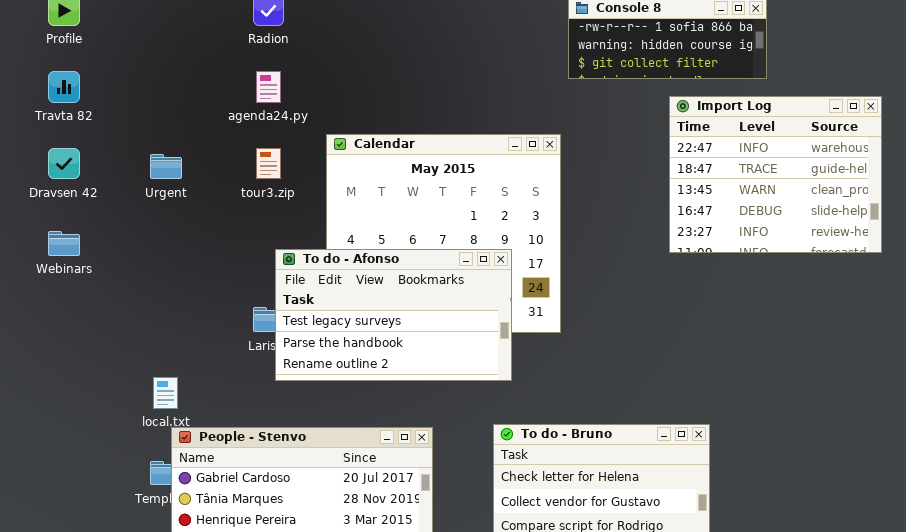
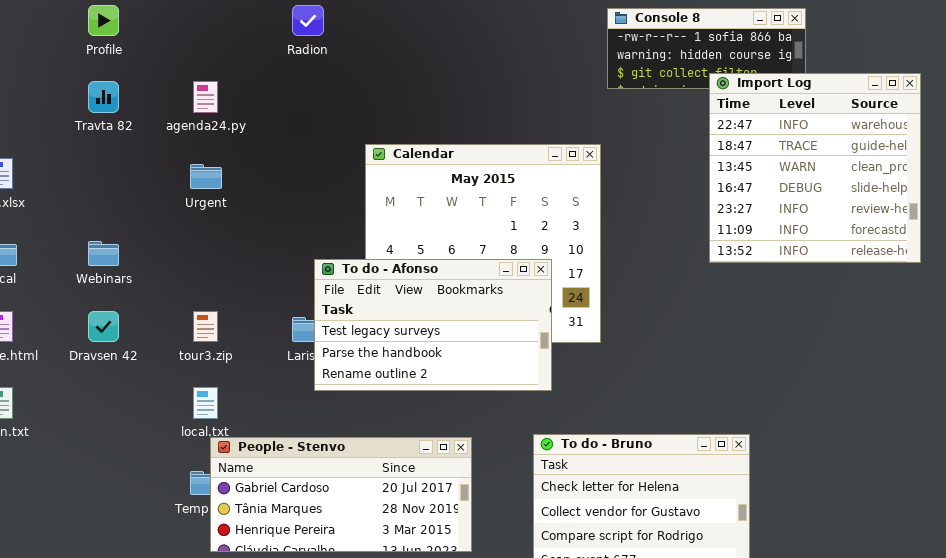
agenda24.py: [256,71,281,103] -> [193,81,218,113], moved
Import Log: [669,96,882,253] -> [709,73,921,263], resized
Dravsen 42: [48,148,80,179] -> [88,311,119,342], moved
tour3.zip: [256,148,281,179] -> [193,311,218,342], moved

